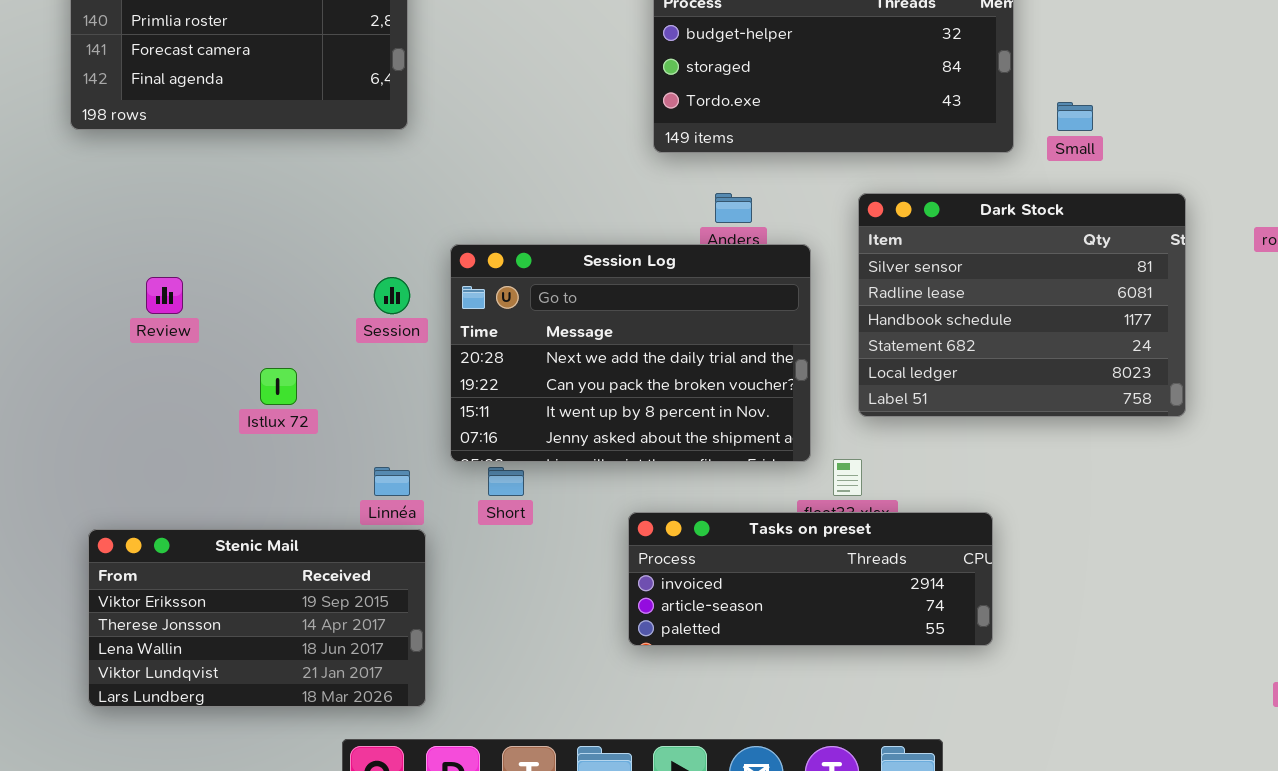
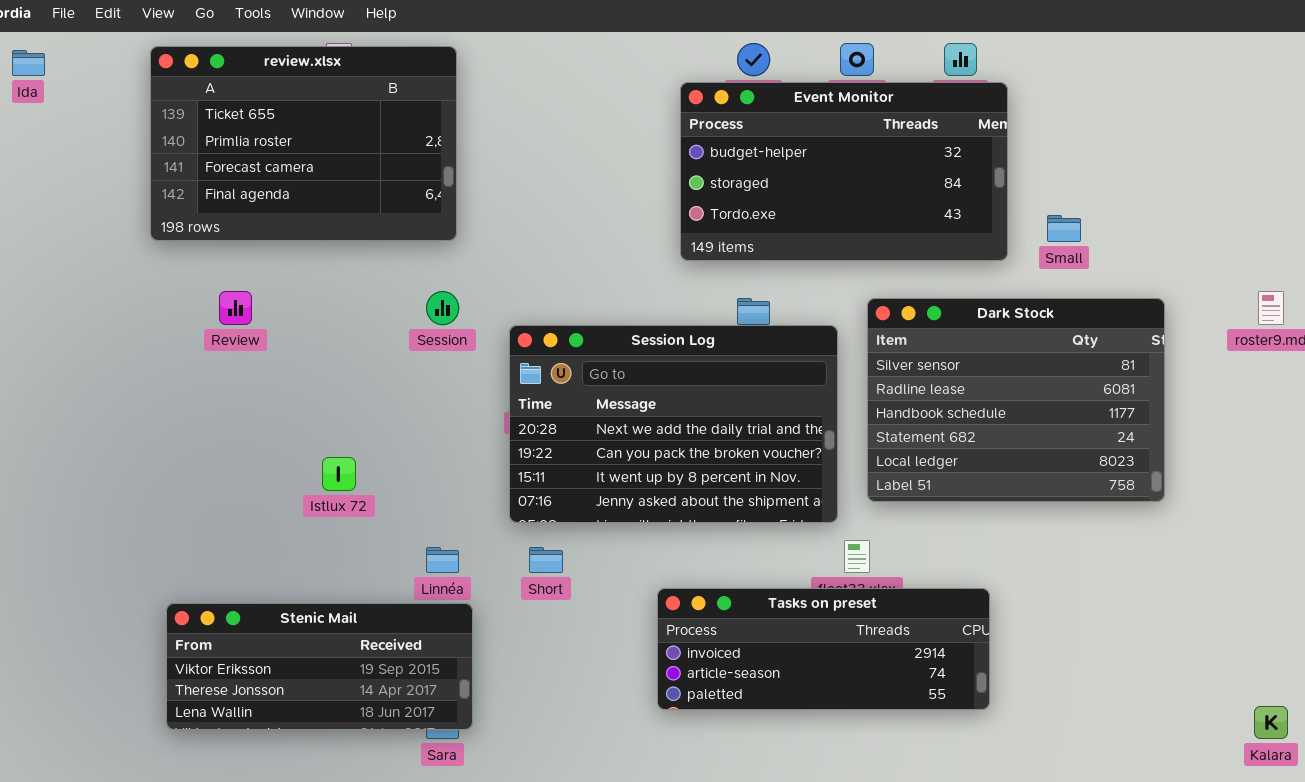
Session Log: [450,244,811,462] -> [509,325,838,523], moved
Review: [146,277,183,314] -> [219,291,252,325], moved
Session: [374,277,410,314] -> [426,291,459,325], moved
Stenic Mail: [88,529,426,707] -> [166,603,473,730], resized

